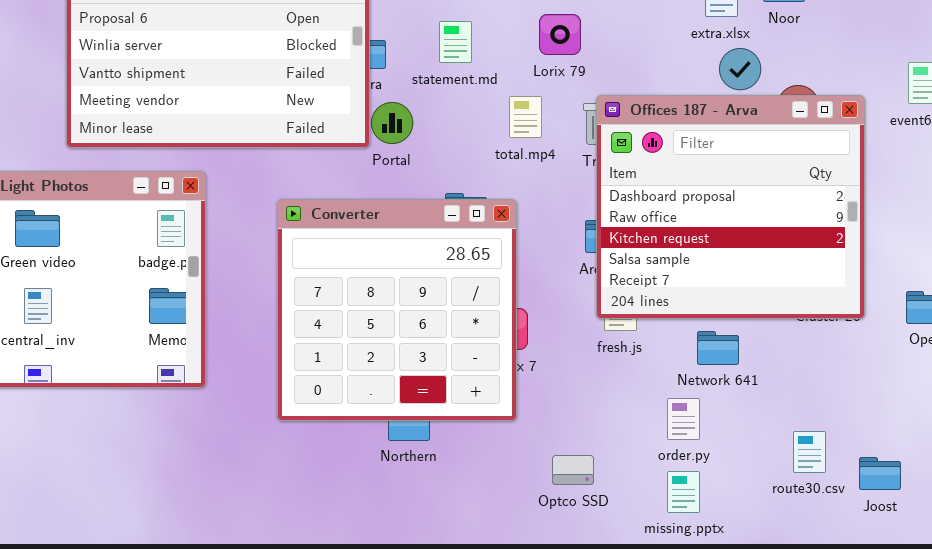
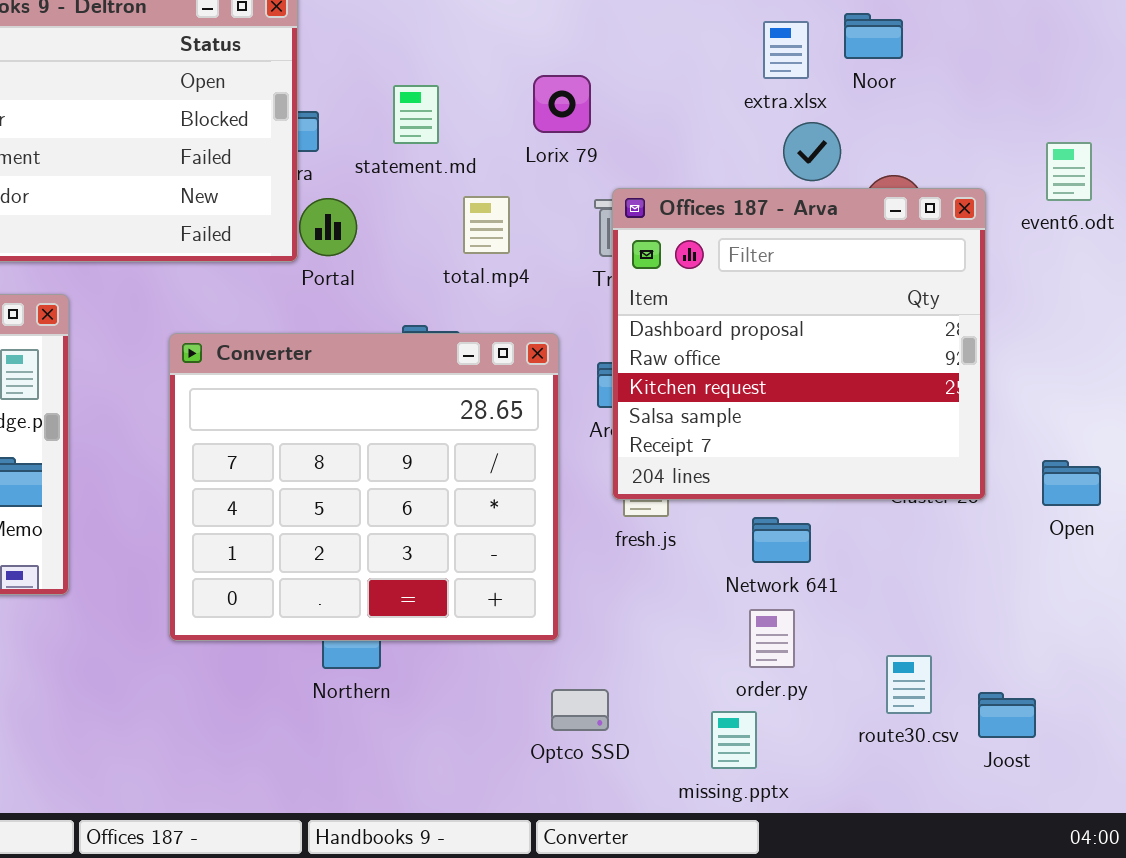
total.mp4: [509,96,542,138] -> [463,196,510,254], moved
Converter: [277,199,517,421] -> [169,333,559,641], resized
order.py: [667,398,700,440] -> [749,609,795,668], moved

